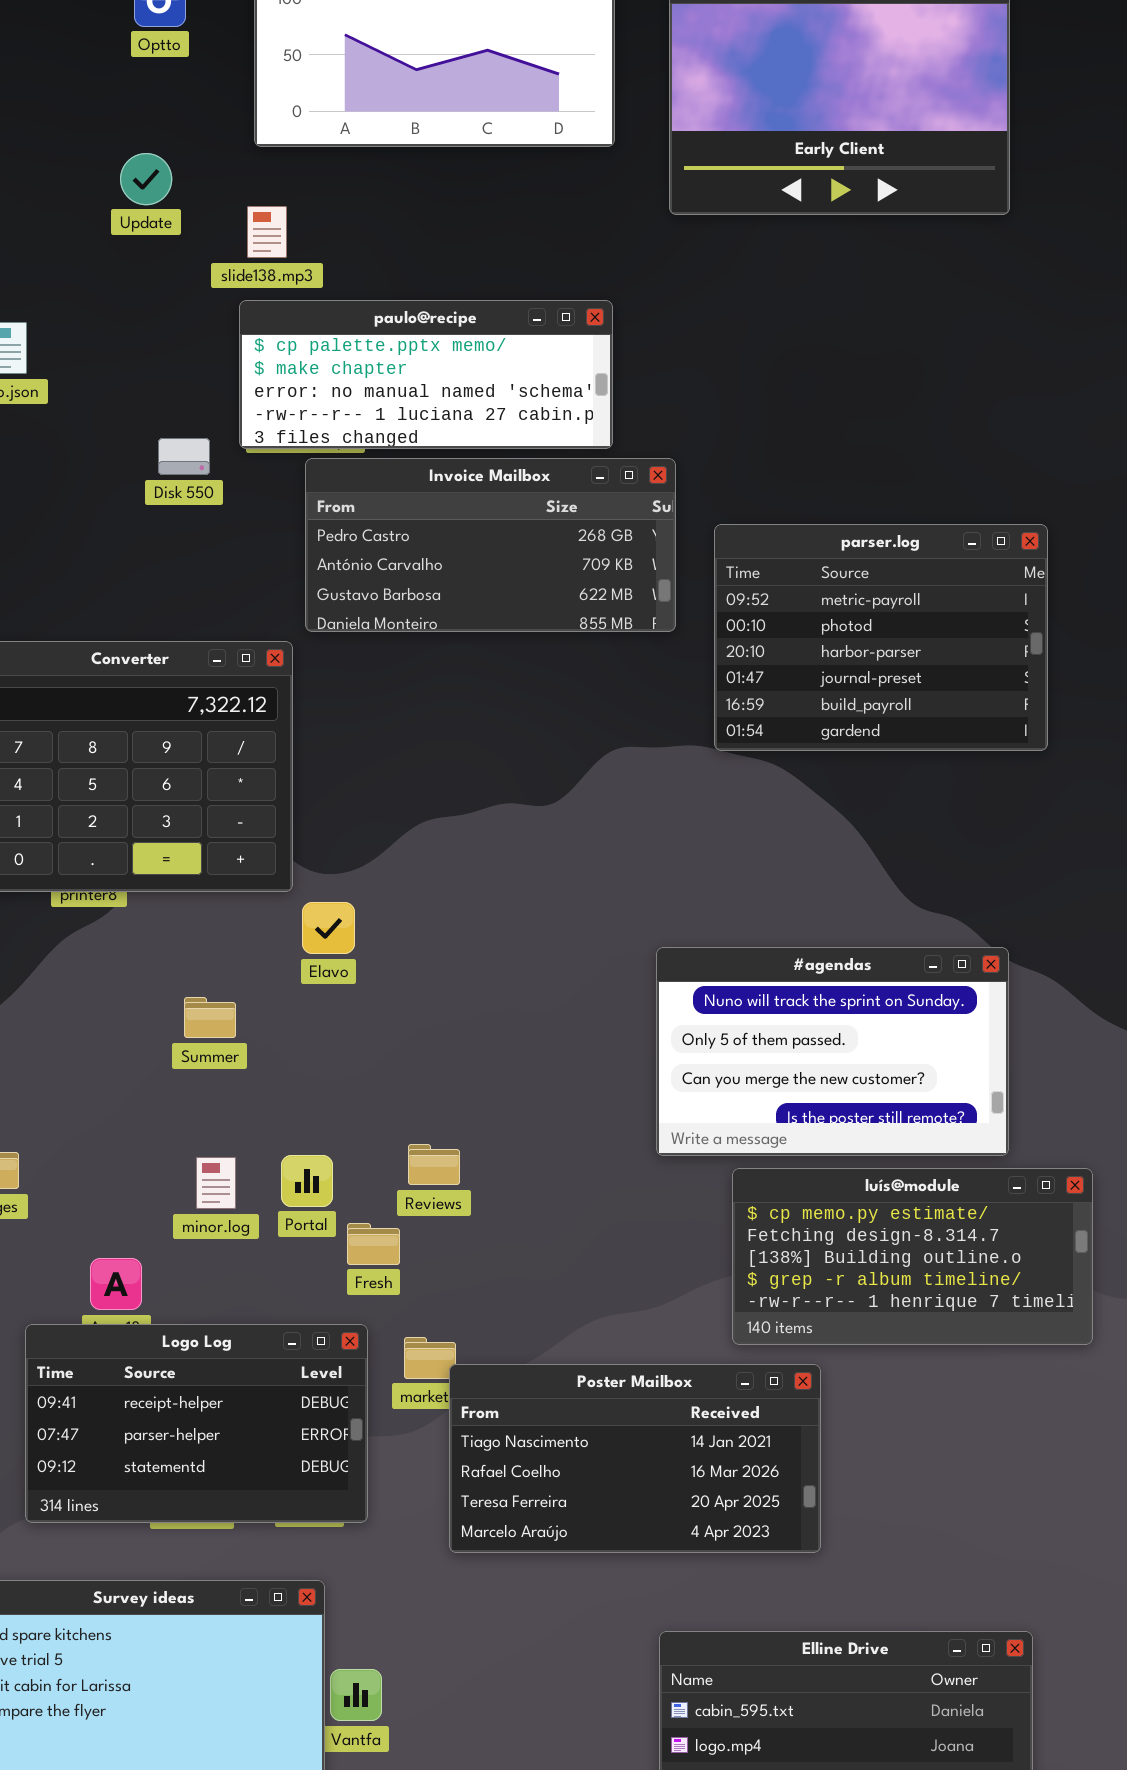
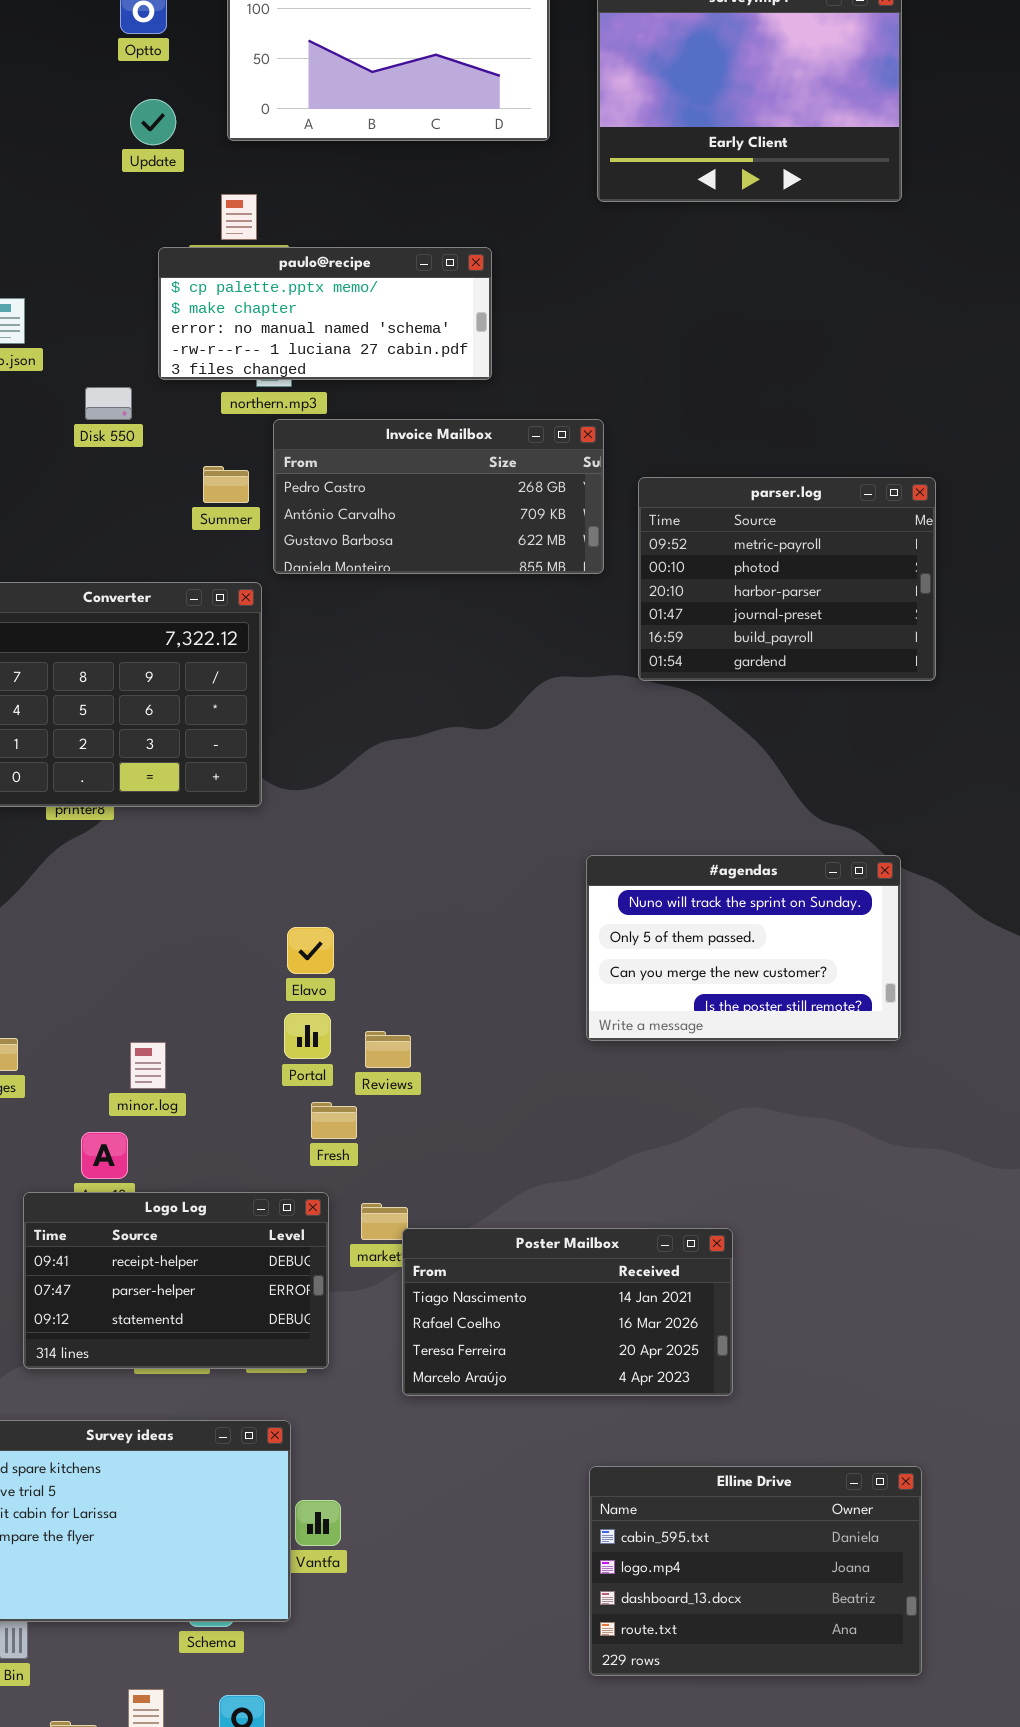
Update: [120,153,172,205] -> [130,99,176,145], moved
paulo@recipe: [239,300,613,449] -> [158,247,492,380], moved
Disk 550: [158,438,210,475] -> [85,387,132,420], moved
Elavo: [302,902,355,954] -> [287,927,334,974], moved
Summer: [184,997,236,1038] -> [203,466,249,503], moved
Portal: [281,1155,333,1207] -> [284,1013,331,1059], moved
minor.log: [196,1157,236,1209] -> [130,1042,166,1089], moved
luís@module: [732,1168,1093,1345] -> none, closed

